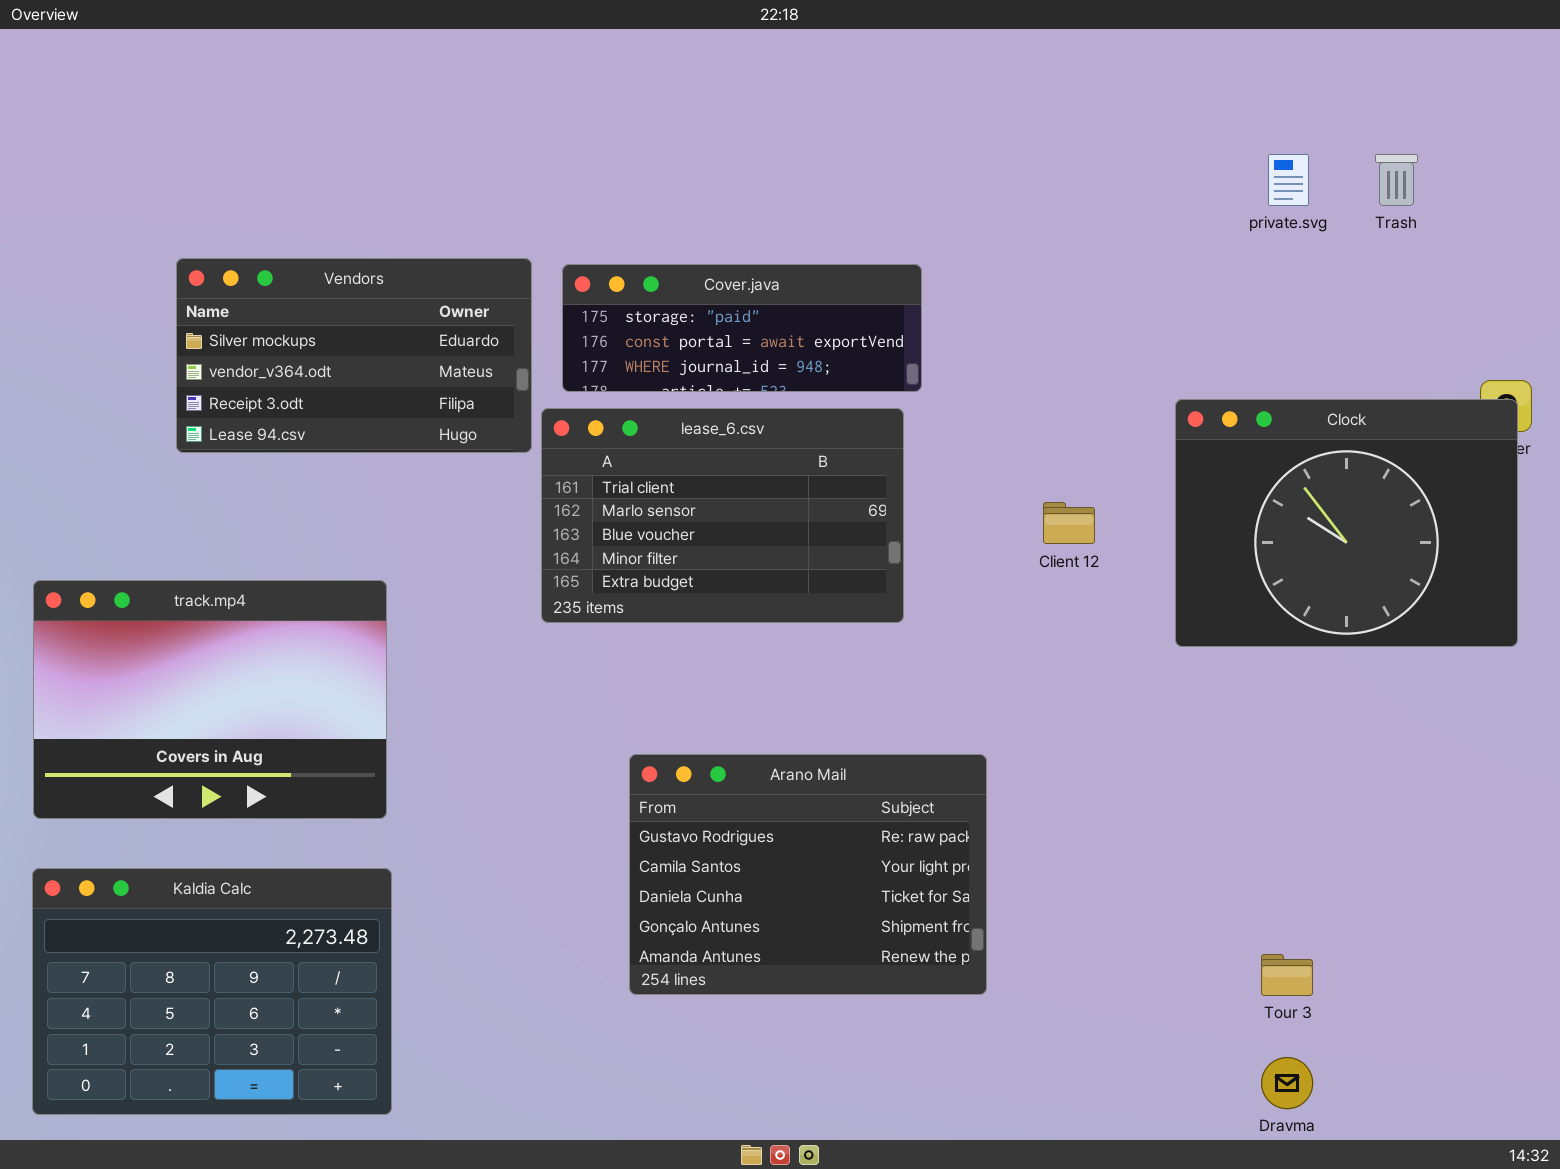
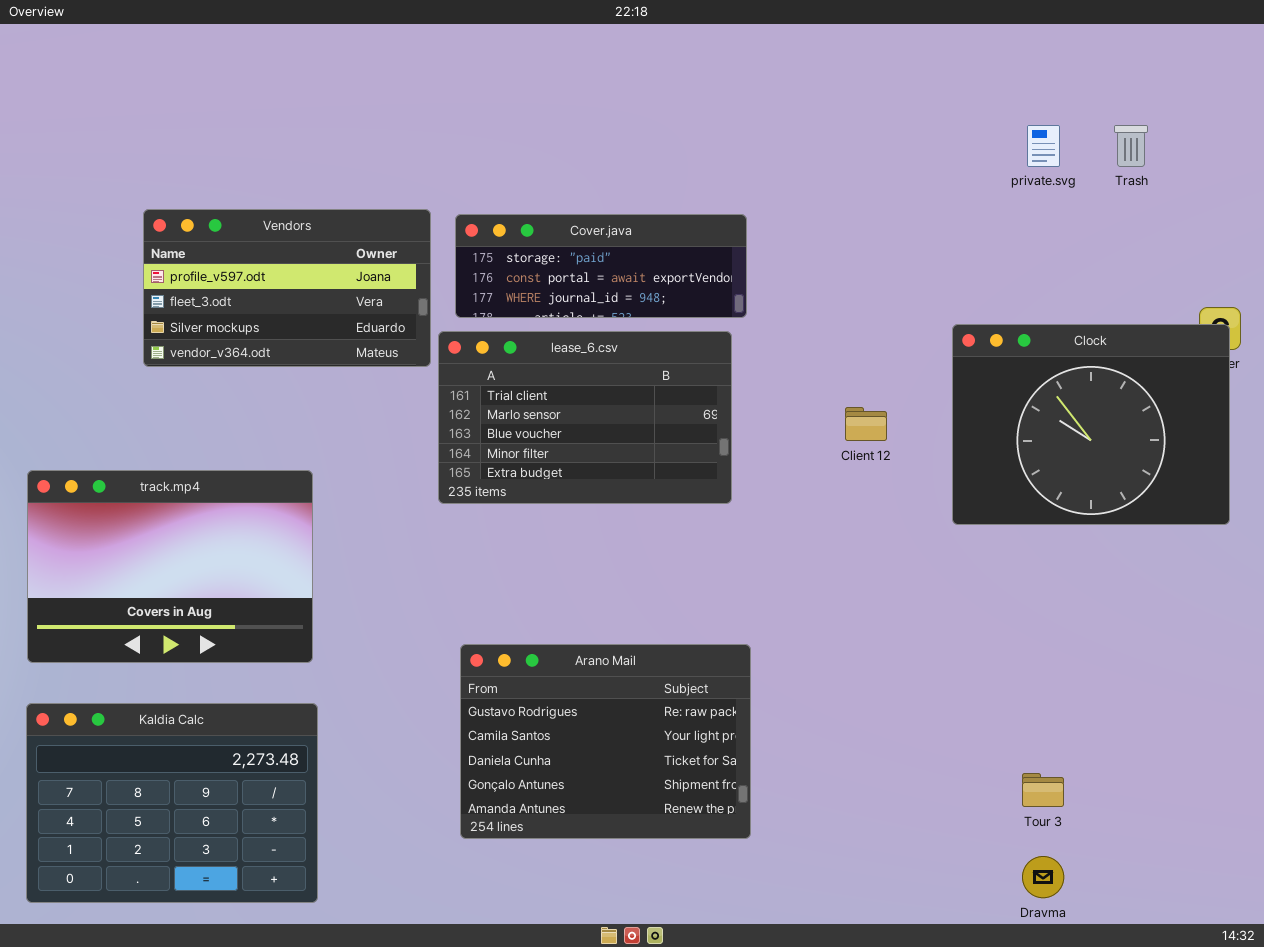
Vendors: [176,258,532,453] -> [143,209,431,367], scrolled up 2 rows
Arano Mail: [629,754,987,995] -> [460,644,751,839], moved

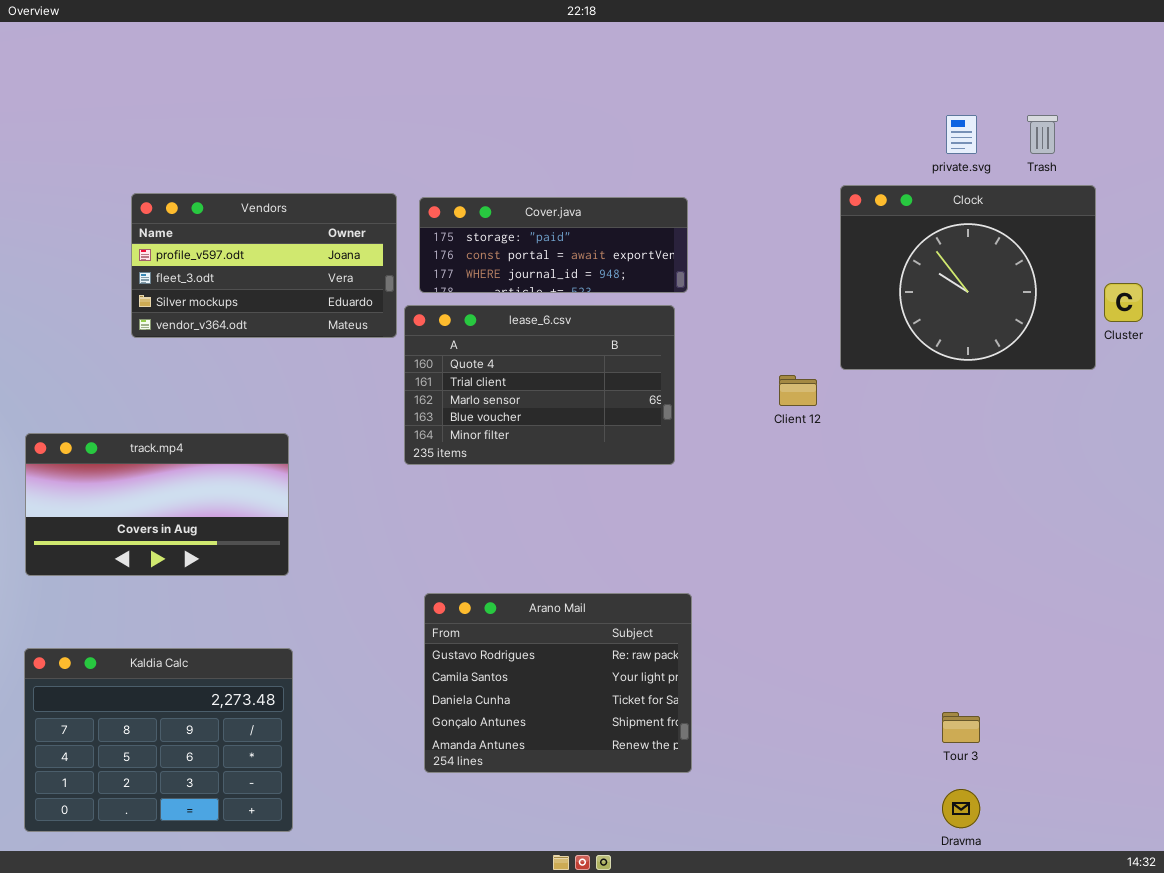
Clock: [952,324,1230,525] -> [840,185,1096,370], moved
lease_6.csv: [438,331,732,504] -> [404,305,675,465], scrolled up 1 row
track.mp4: [27,470,313,663] -> [25,433,289,576], resized

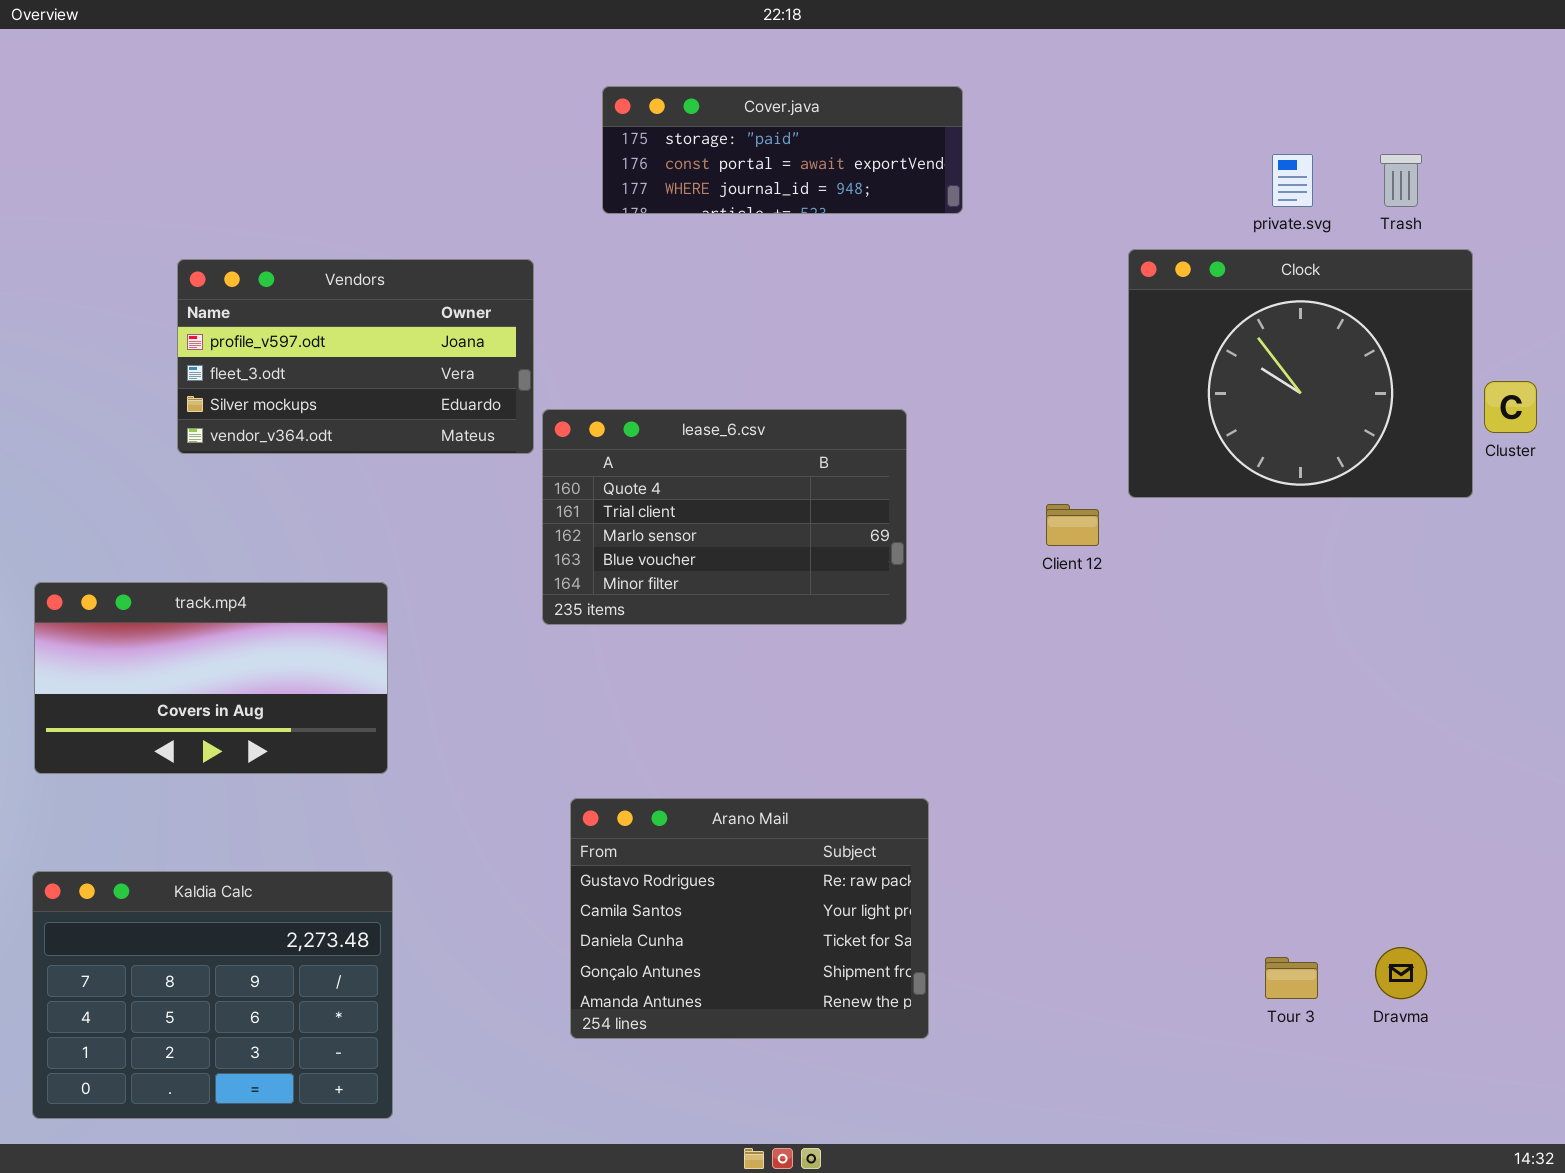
Cover.java: [419,197,688,293] -> [602,86,963,214], moved
Dravma: [942,789,980,828] -> [1375,947,1427,999], moved

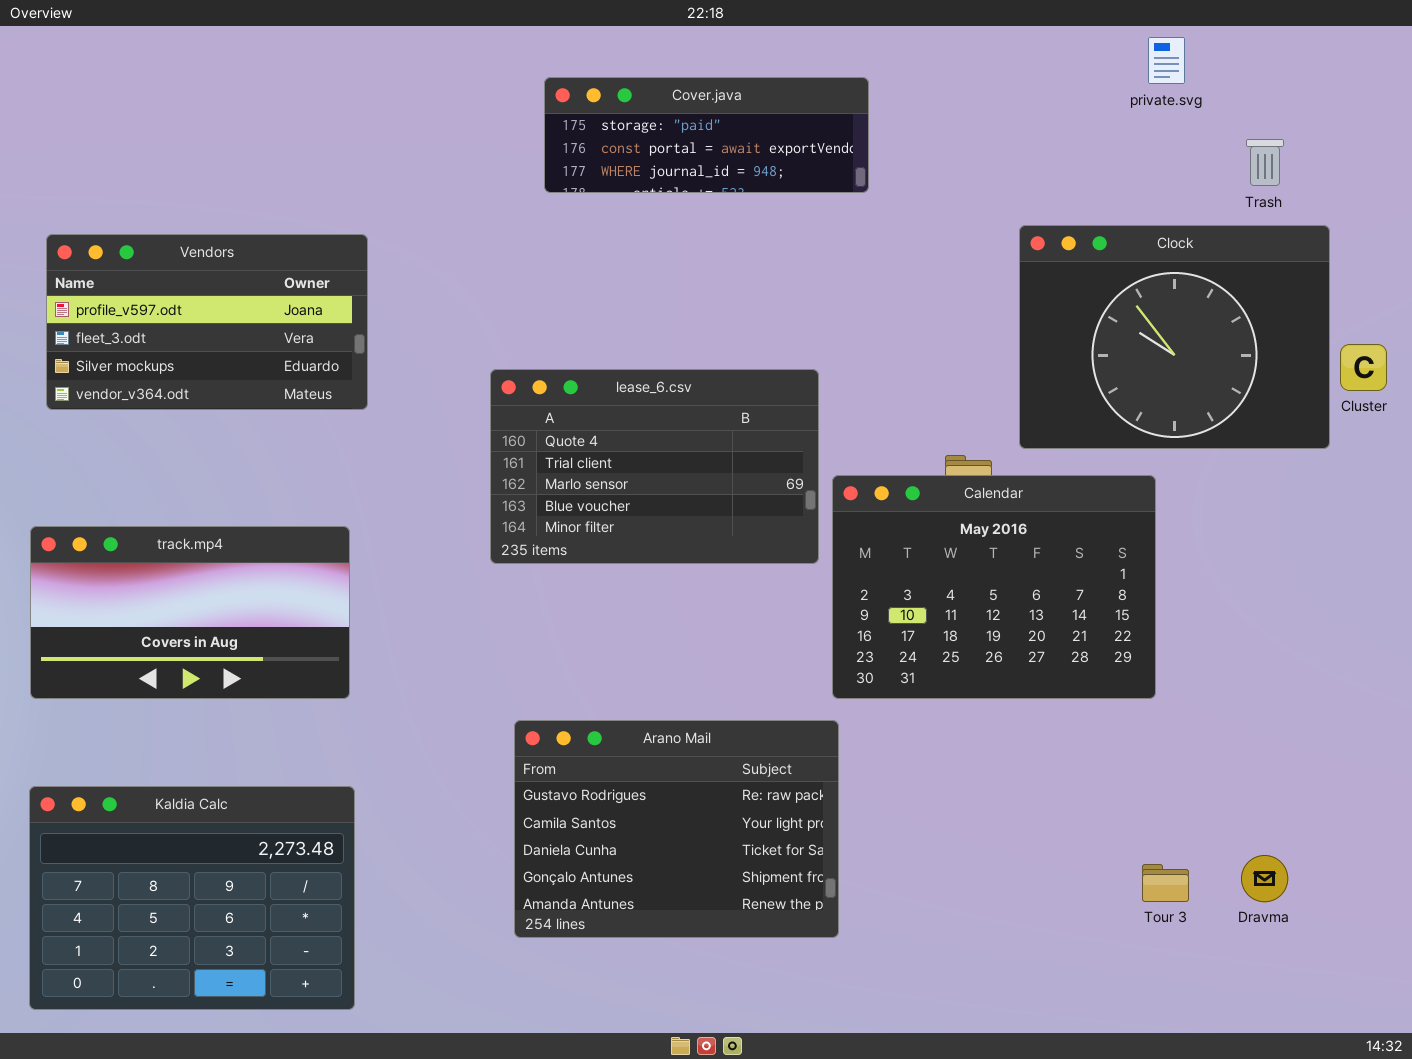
private.svg: [1272,154,1313,207] -> [1148,37,1185,84], moved
Vendors: [177,259,534,454] -> [46,234,368,410], moved
Calendar: none -> [832,475,1156,699], opened

